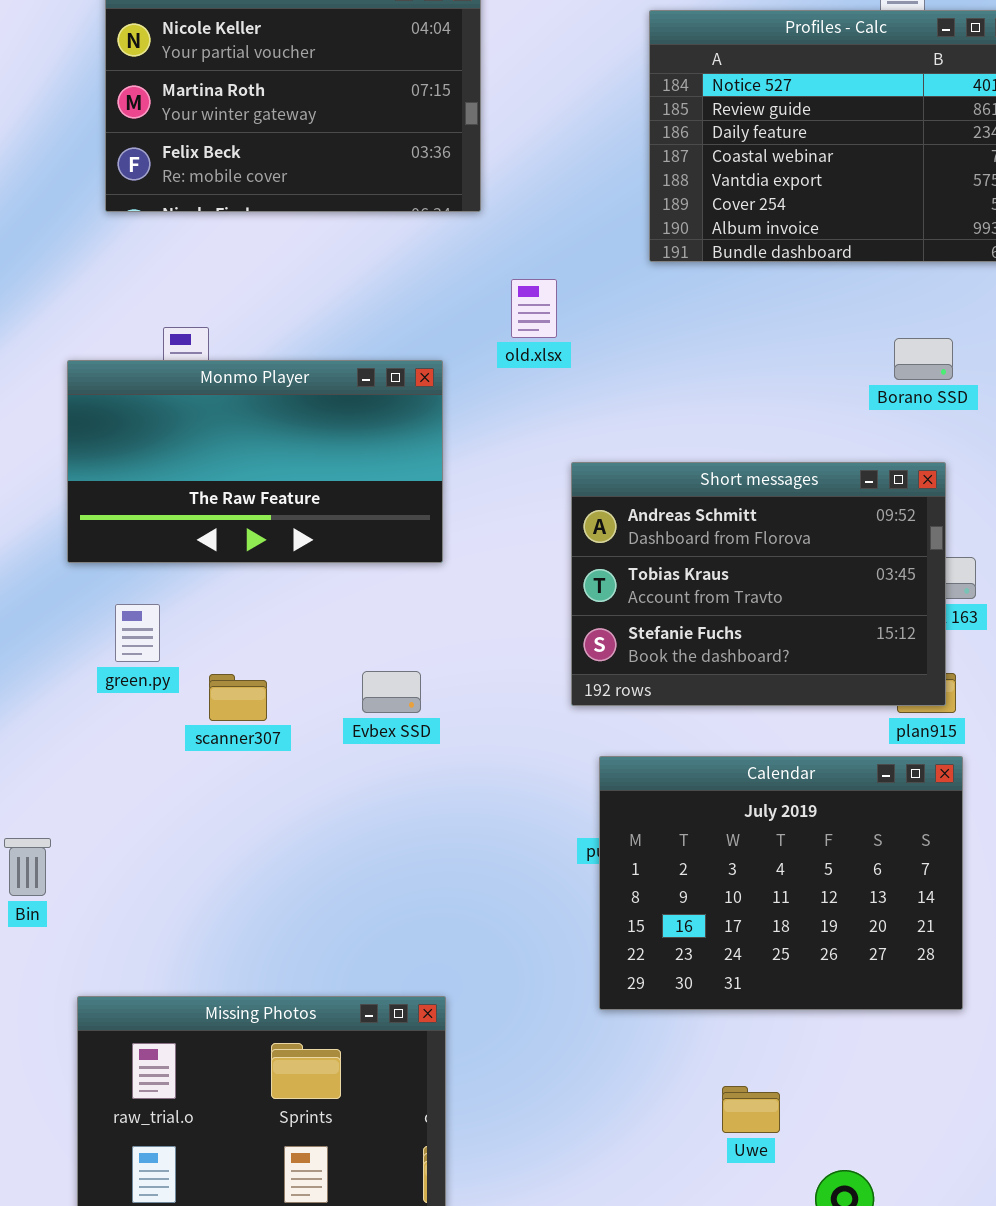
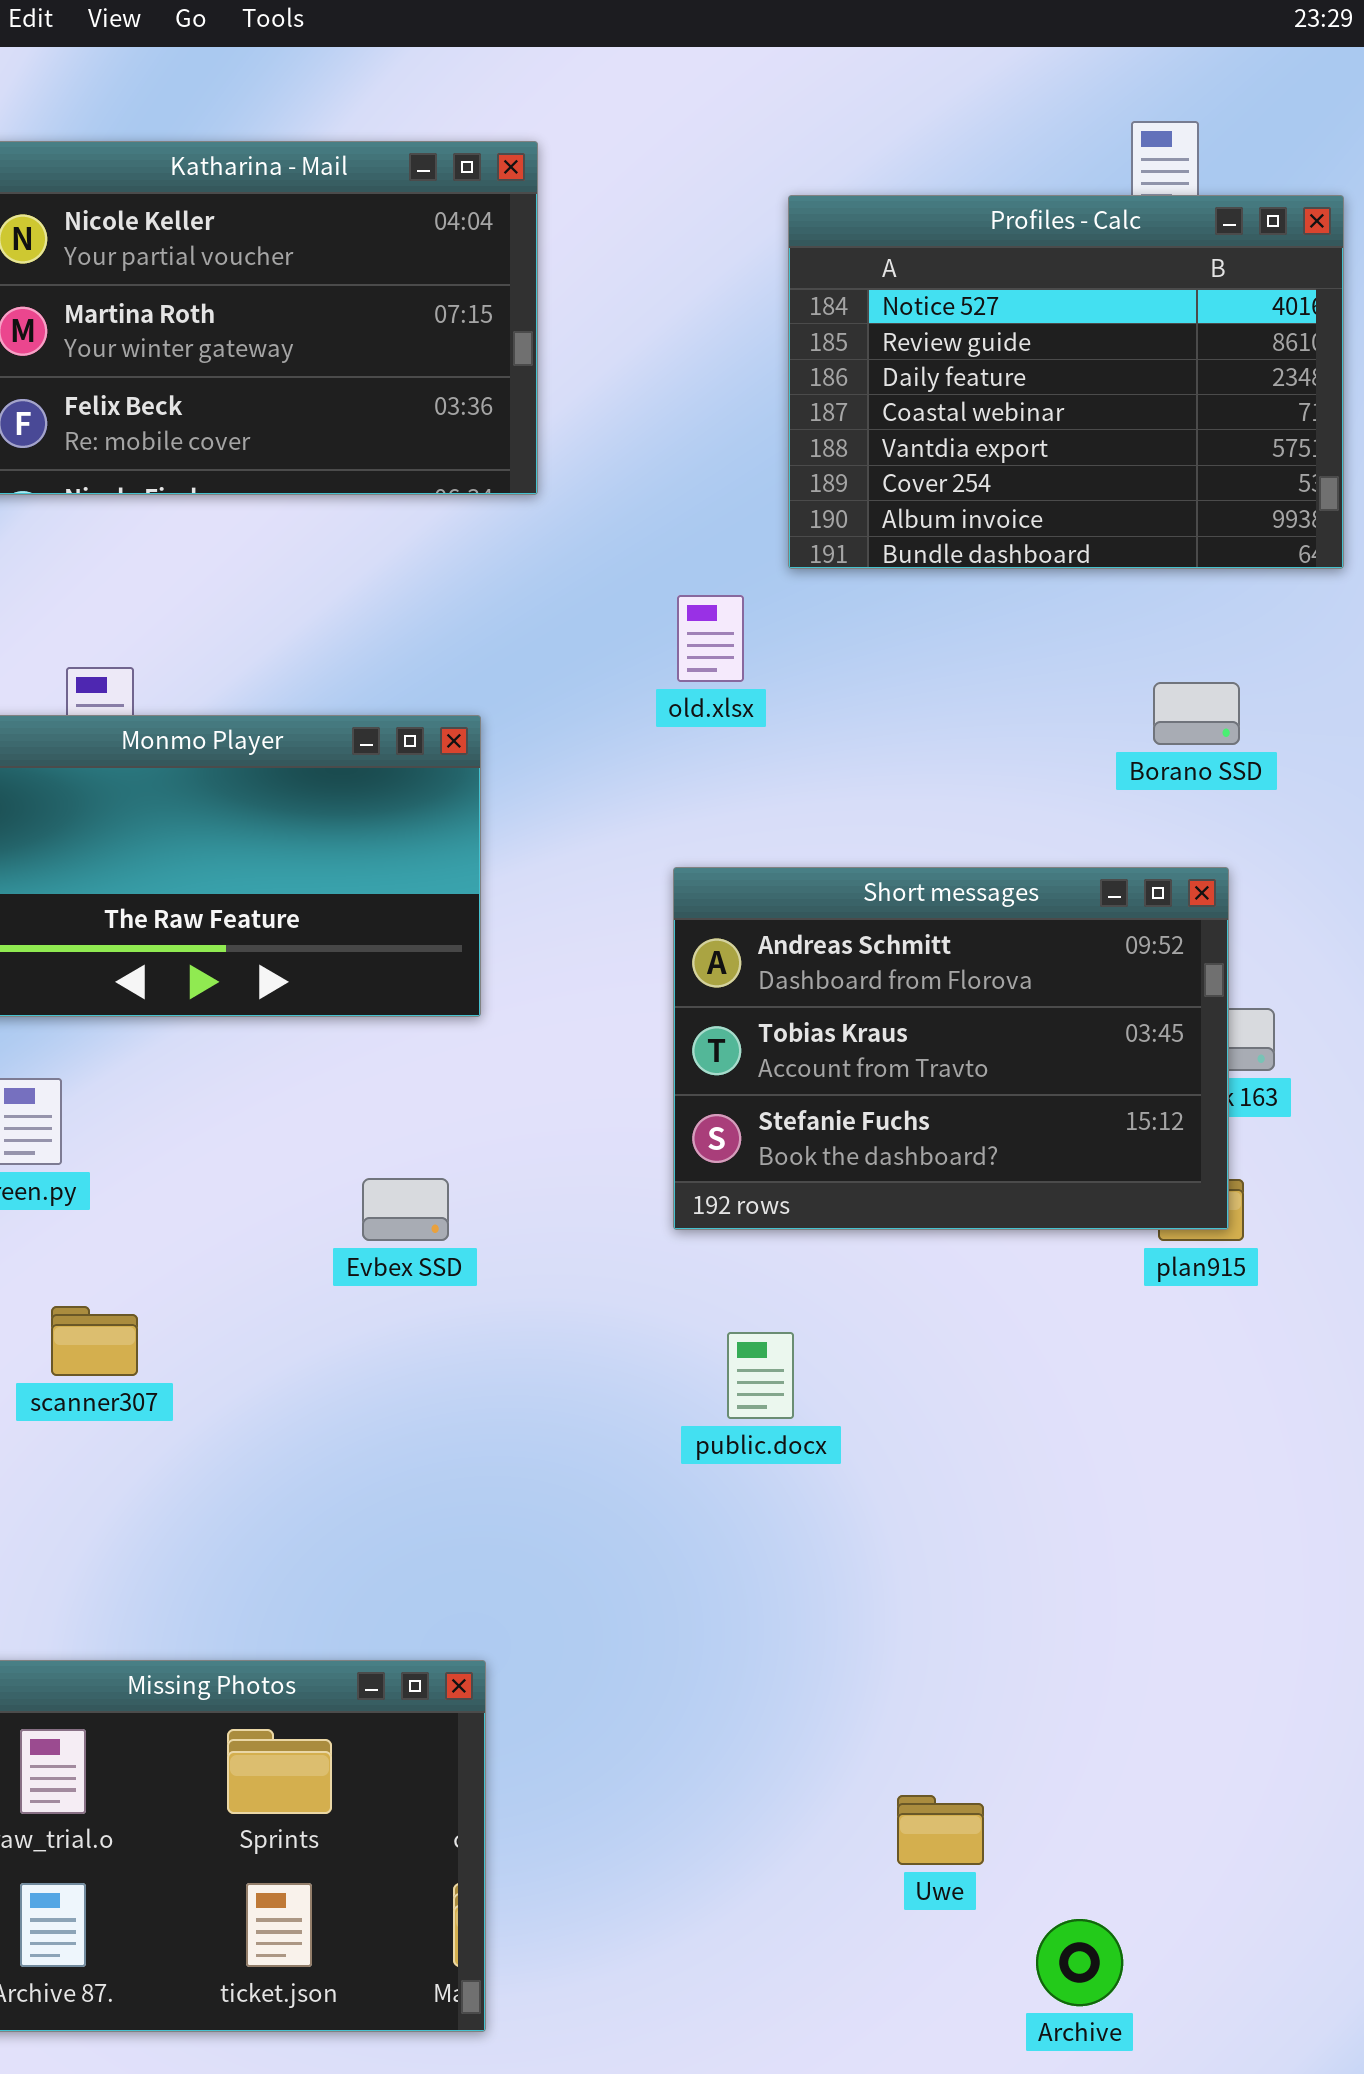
old.xlsx: [511,279,557,338] -> [677,595,744,682], moved
scanner307: [209,674,267,721] -> [51,1306,138,1376], moved
Calendar: [599,756,963,1010] -> none, closed

